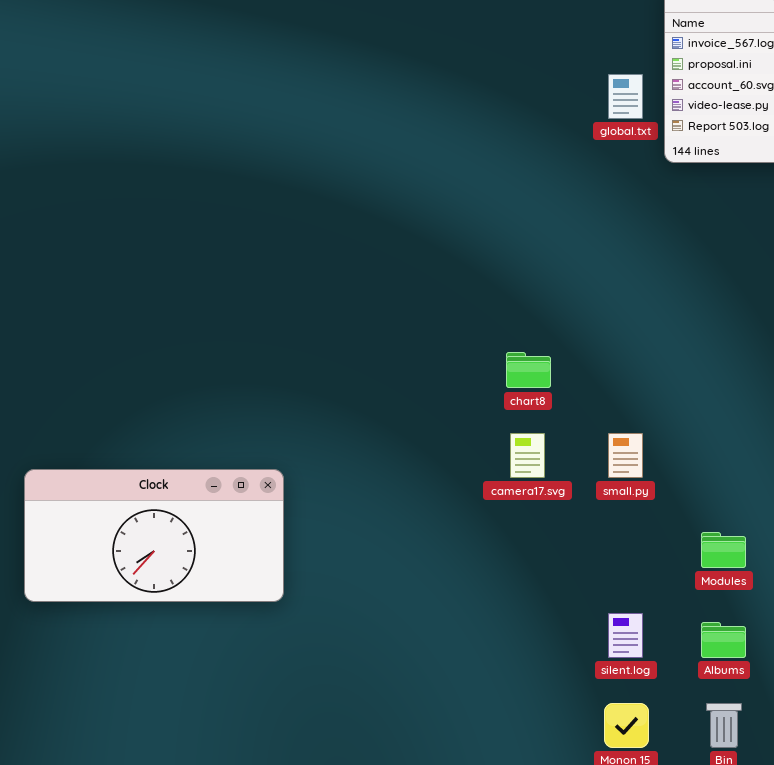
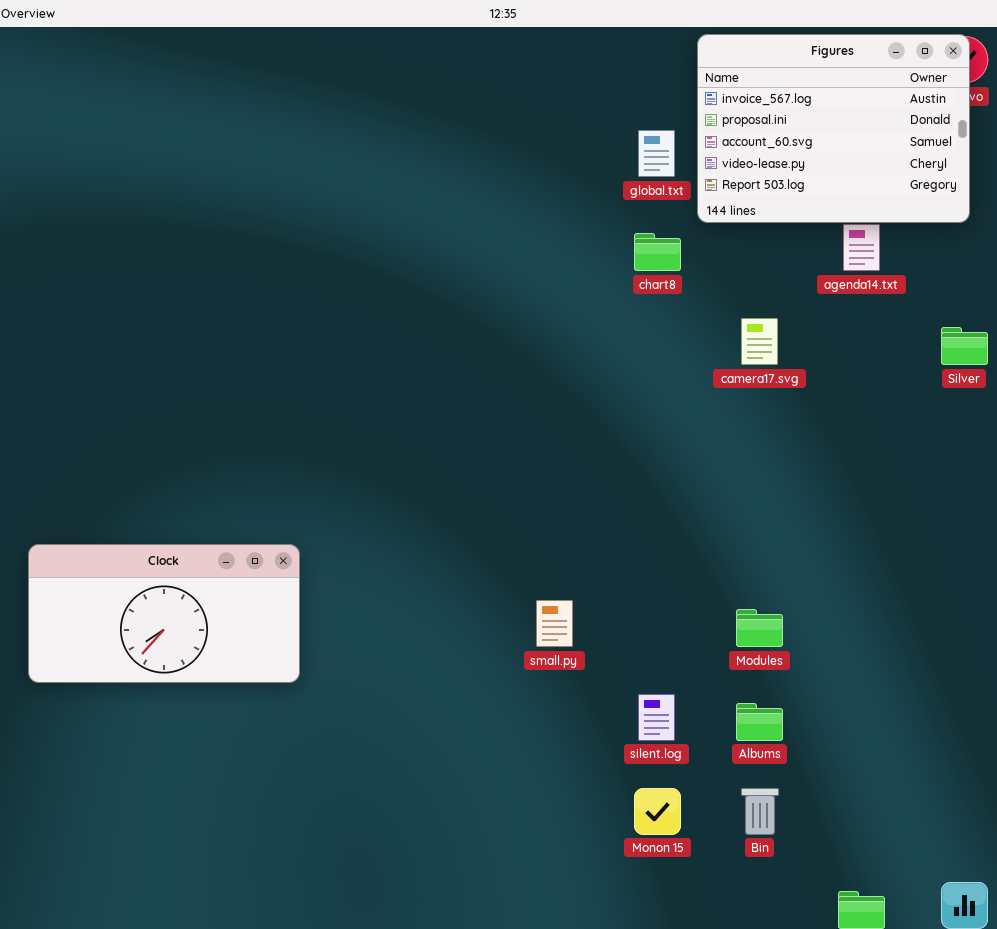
chart8: [506,352,551,388] -> [634,233,681,271], moved
camera17.svg: [510,433,545,478] -> [741,318,778,365], moved
small.py: [608,433,643,478] -> [536,600,573,647], moved

